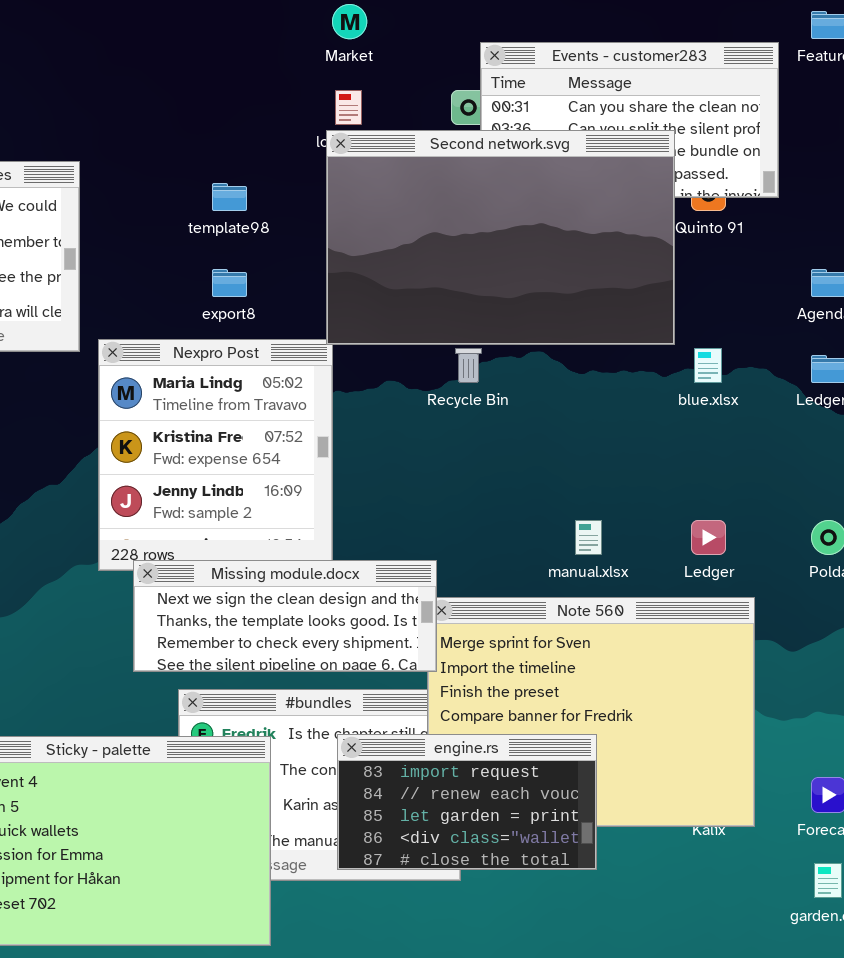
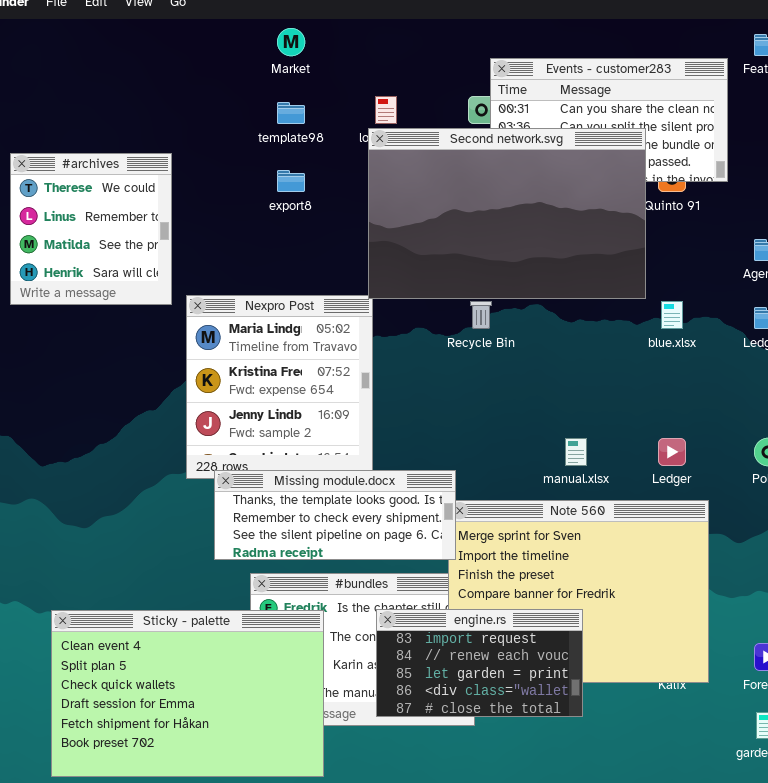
Market: [332,4,367,39] -> [277,28,305,56], moved
template98: [212,183,247,211] -> [277,102,305,124], moved
export8: [212,269,247,297] -> [277,170,305,192], moved
Missing module.docx: [133,560,437,672] -> [214,470,456,560], scrolled down 1 row

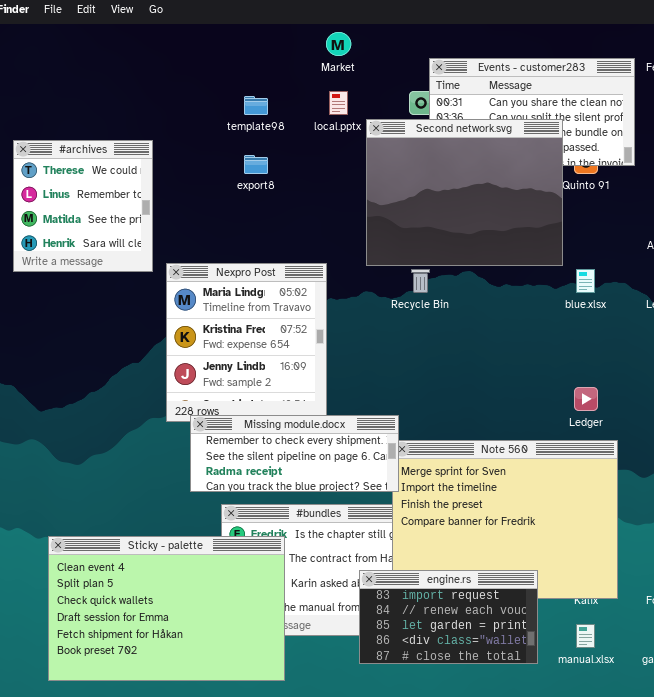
Market: [277,28,305,56] -> [326,32,351,56], moved
Second network.svg: [368,128,646,299] -> [366,119,563,266], resized
manual.xlsx: [565,438,587,466] -> [576,624,595,648], moved
Missing module.docx: [214,470,456,560] -> [190,415,399,492], scrolled down 1 row
engine.rs: [376,609,583,717] -> [359,570,538,664], moved

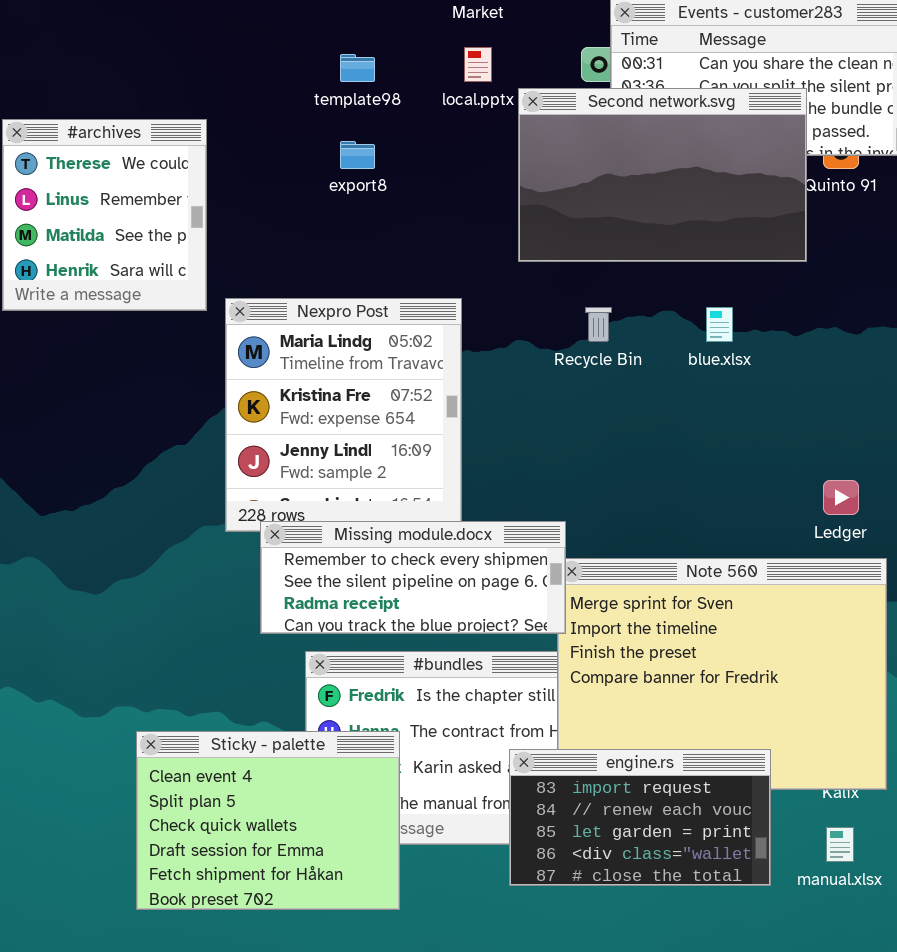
Second network.svg: [366,119,563,266] -> [518,88,807,262], resized
blue.xlsx: [576,269,595,293] -> [706,307,733,342], moved
Sticky - palette: [48,536,285,681] -> [136,731,400,910], resized

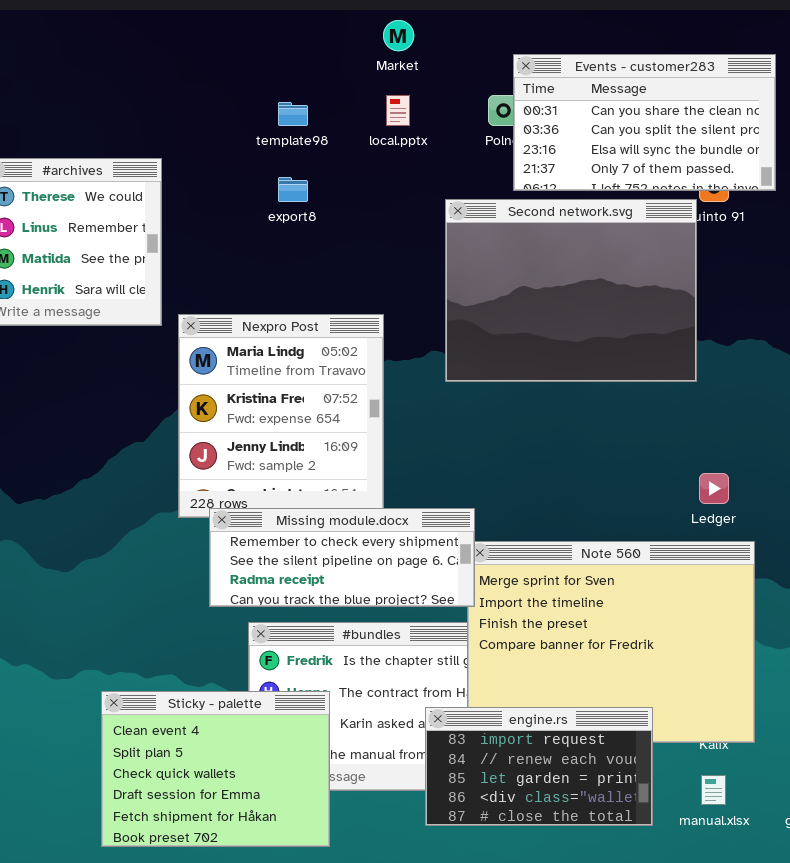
Second network.svg: [518,88,807,262] -> [445,199,697,382], moved, resized

